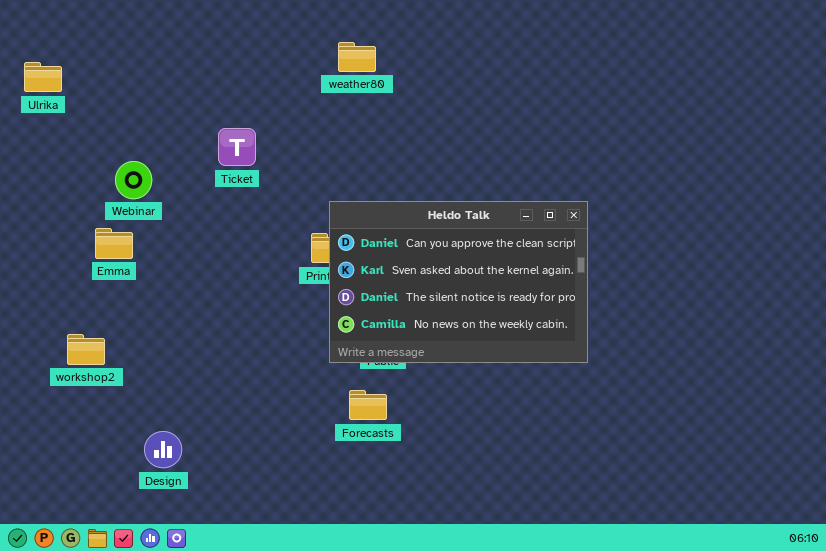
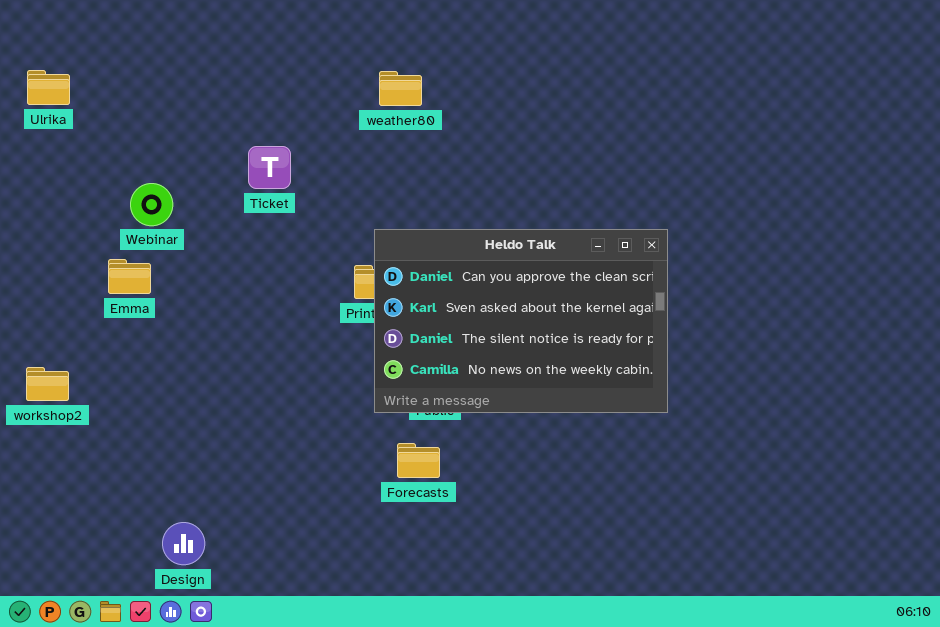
weather80: [338,42,376,72] -> [379,71,422,106], moved
workshop2: [67,334,105,365] -> [26,367,69,401], moved
Design: [144,431,182,468] -> [162,522,205,565], moved

